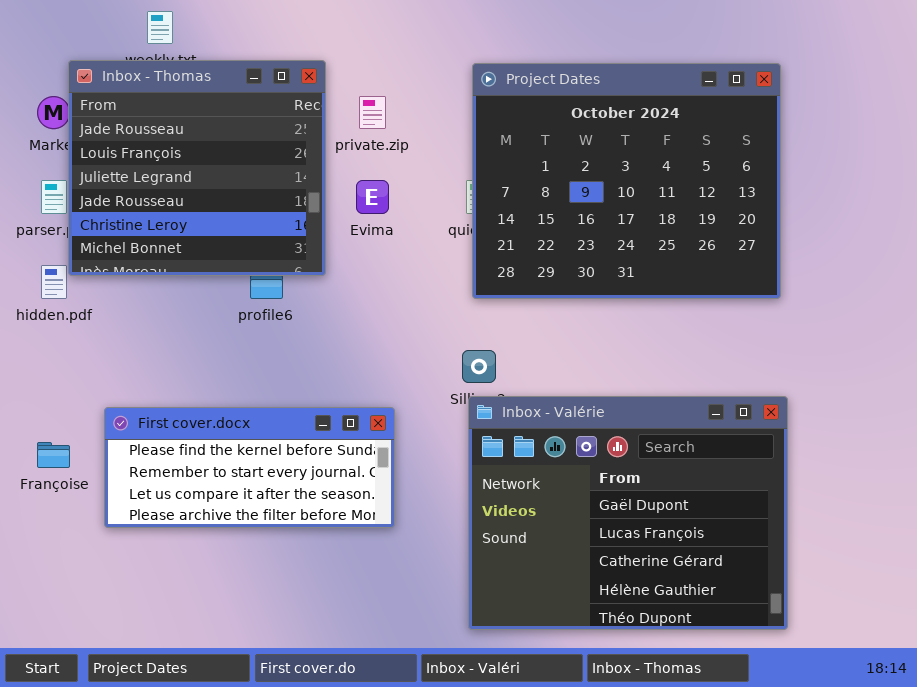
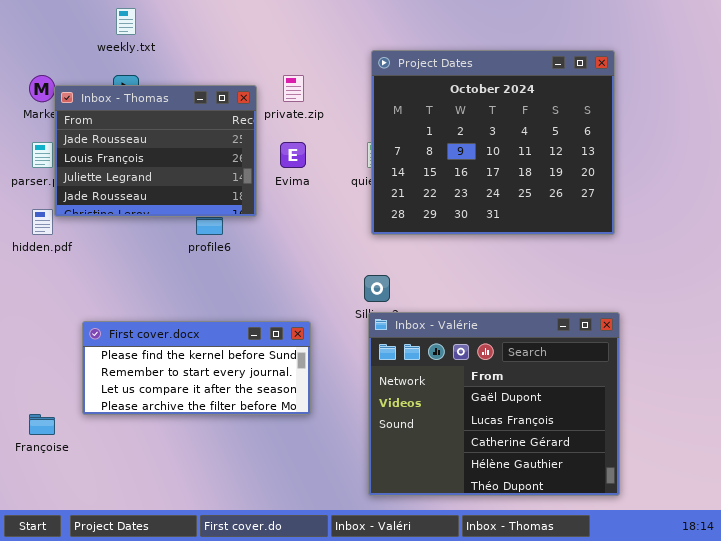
Inbox - Thomas: [68,60,326,276] -> [54,85,257,217], resized
Françoise: [37,442,70,468] -> [29,414,55,435], moved

